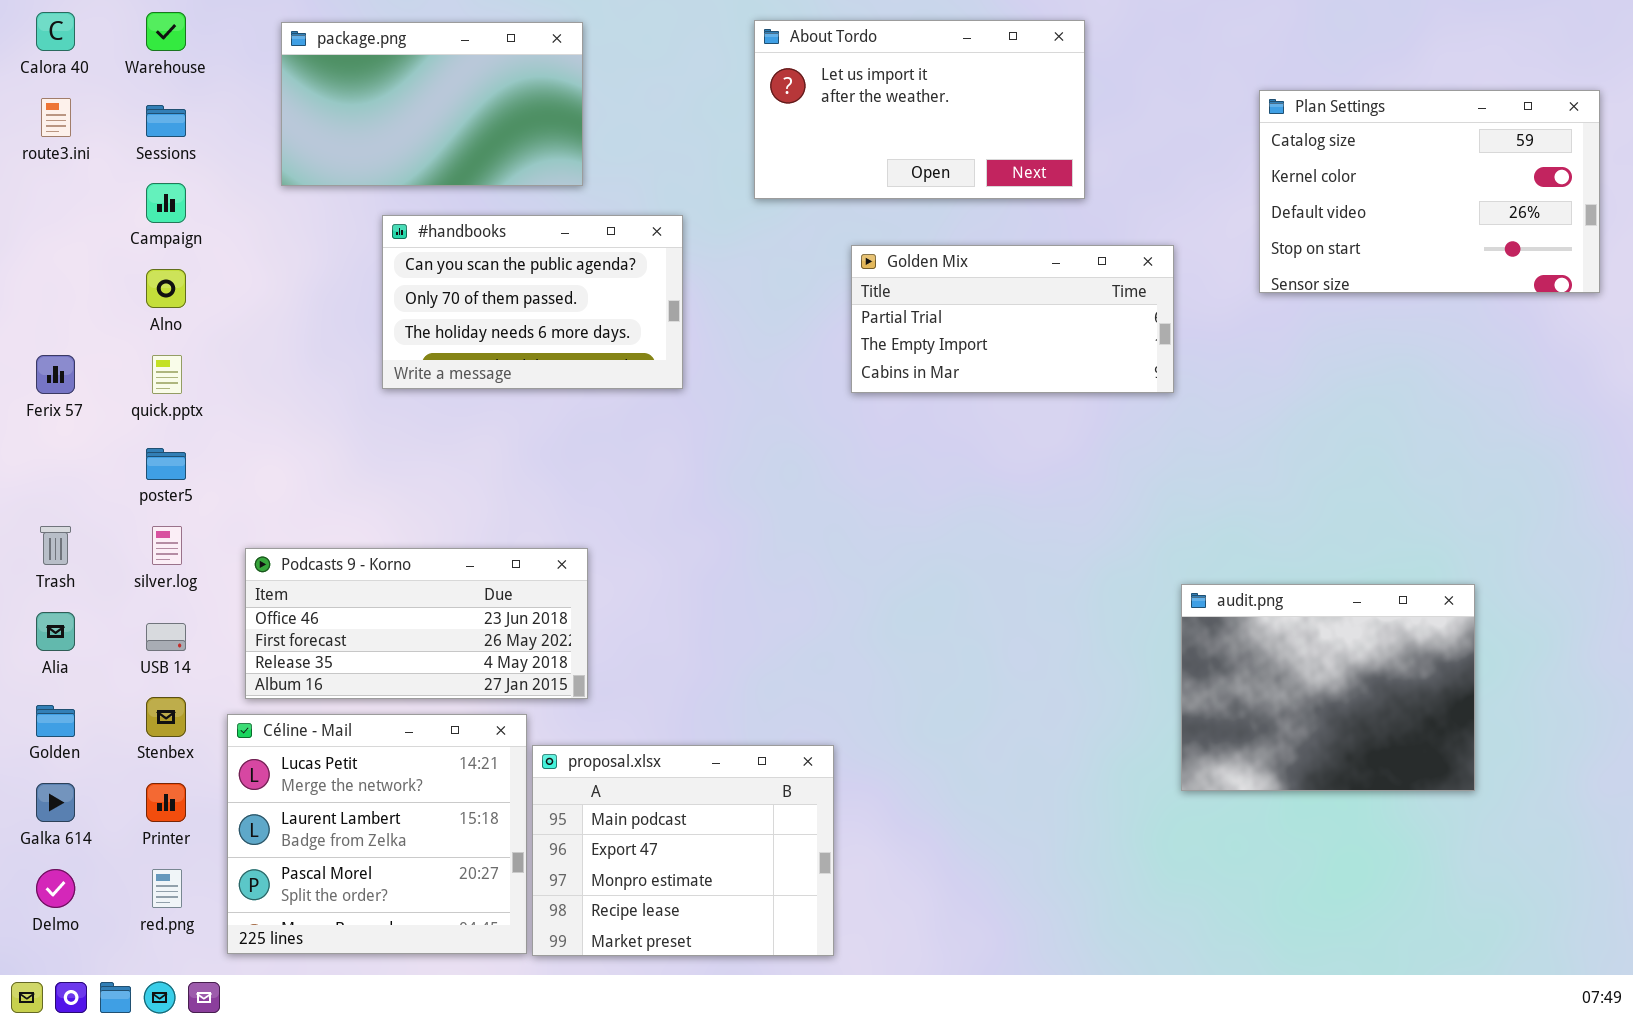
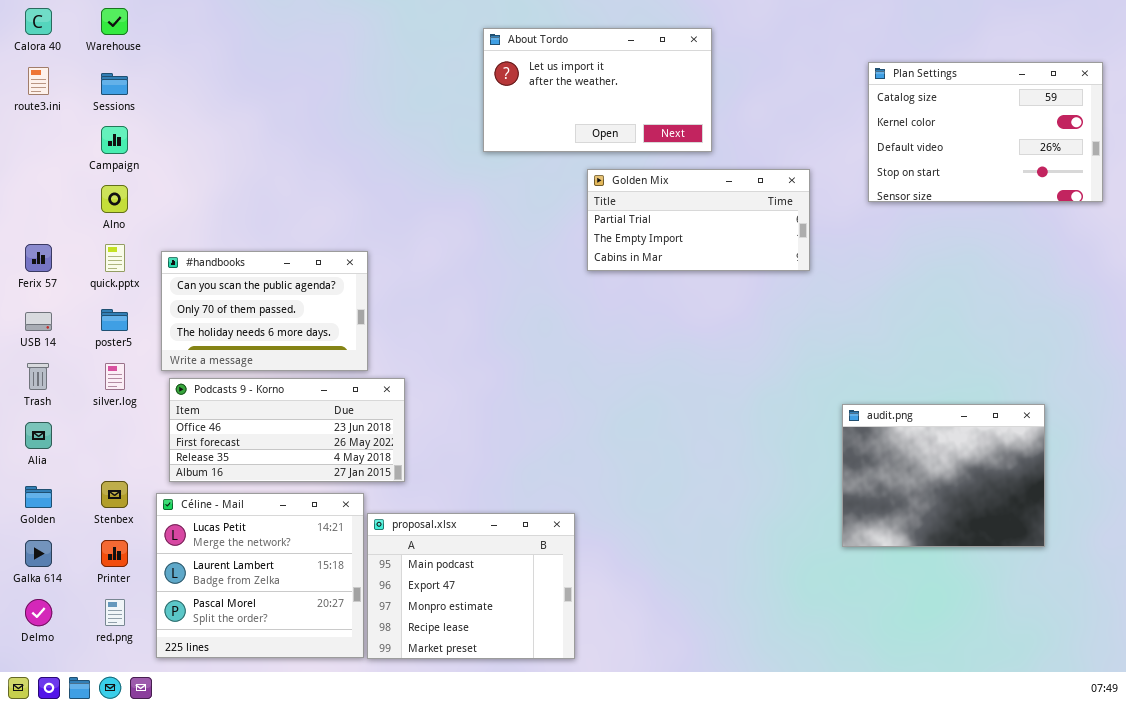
About Tordo: [754,20,1085,199] -> [483,28,712,152], moved
package.png: [281,22,583,186] -> none, closed
#handbooks: [382,215,683,389] -> [161,251,368,371], moved
audit.png: [1181,584,1475,791] -> [842,404,1045,547], moved
USB 14: [146,623,186,651] -> [25,312,52,331], moved

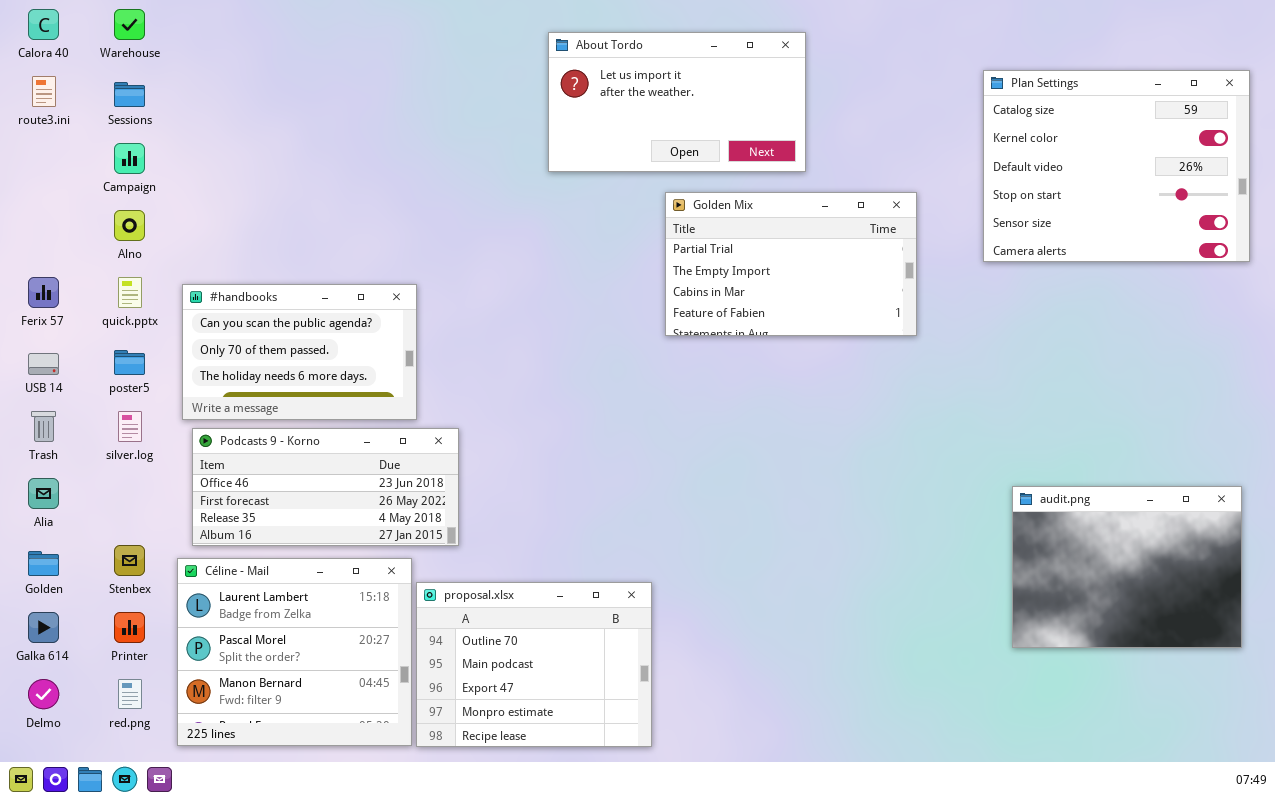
Plan Settings: [868,62,1103,202] -> [983,70,1250,262], resized
Golden Mix: [587,169,810,271] -> [665,192,917,336], resized
audit.png: [842,404,1045,547] -> [1012,486,1242,648], moved
Céline - Mail: [156,493,364,658] -> [177,558,412,746], scrolled down 1 row
proposal.xlsx: [367,513,575,659] -> [416,582,652,747], scrolled up 1 row

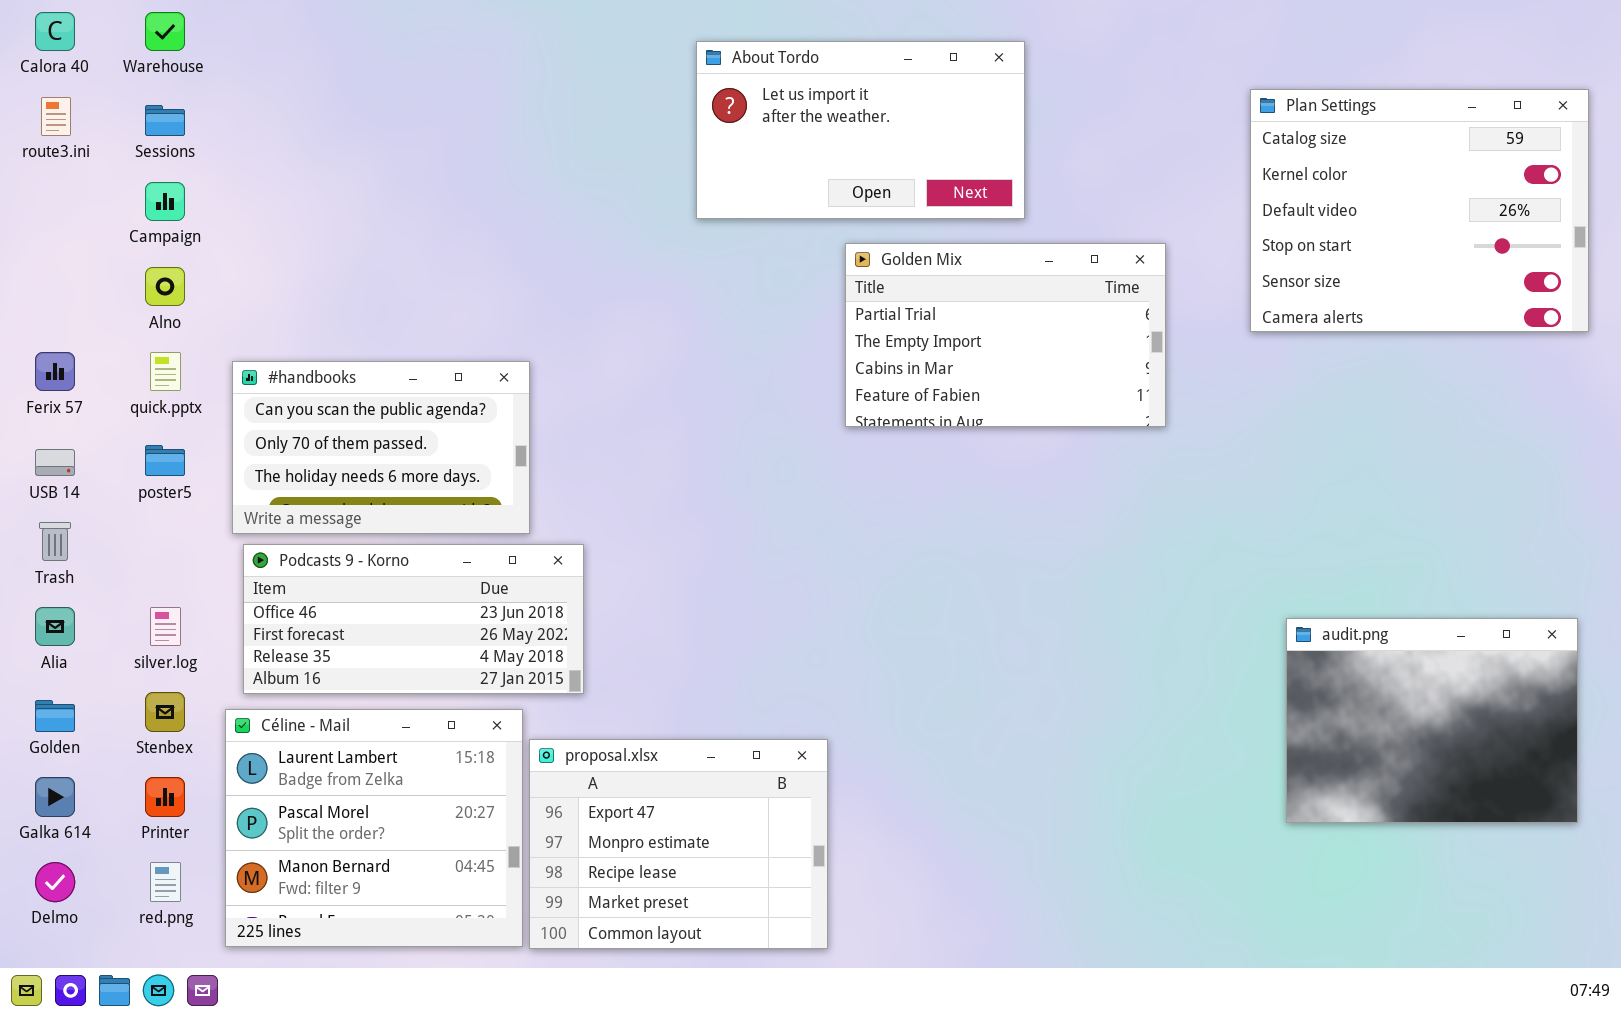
silver.log: [118,411,142,442] -> [150,607,181,646], moved
proposal.xlsx: [416,582,652,747] -> [529,739,828,949], scrolled down 2 rows

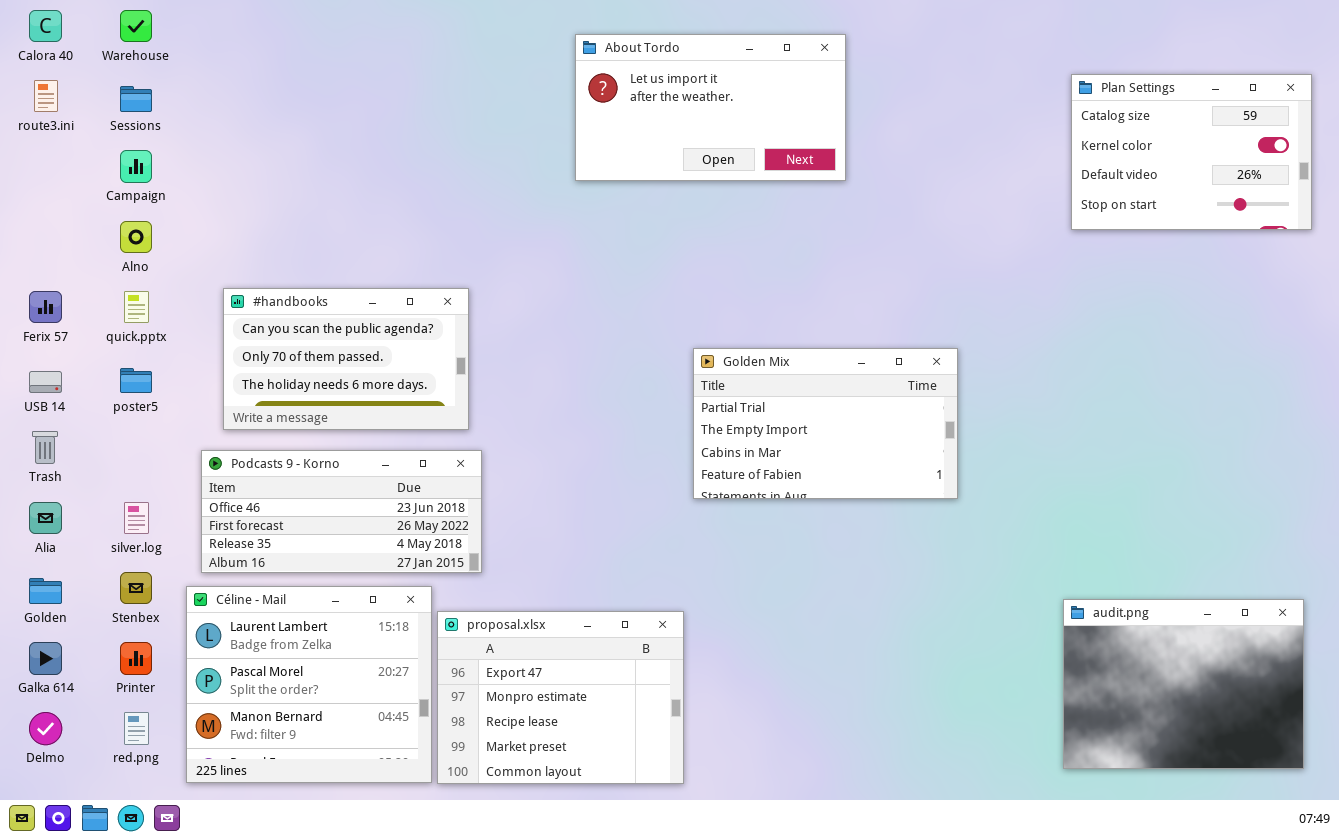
Plan Settings: [1250,89,1589,332] -> [1071,74,1312,230], resized
Golden Mix: [845,243,1166,427] -> [693,348,958,499], moved
#handbooks: [232,361,530,534] -> [223,288,469,430], moved
audit.png: [1286,618,1578,823] -> [1063,599,1304,769], moved

